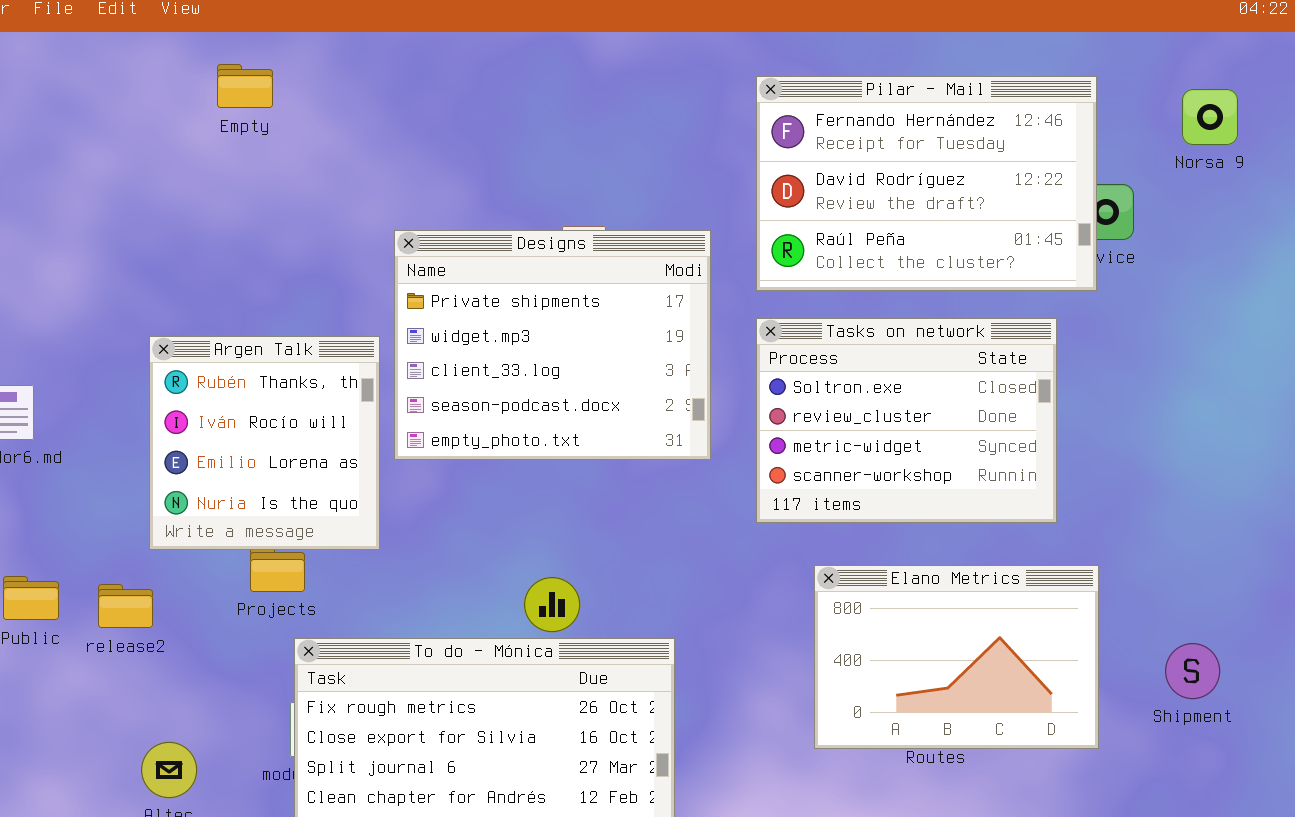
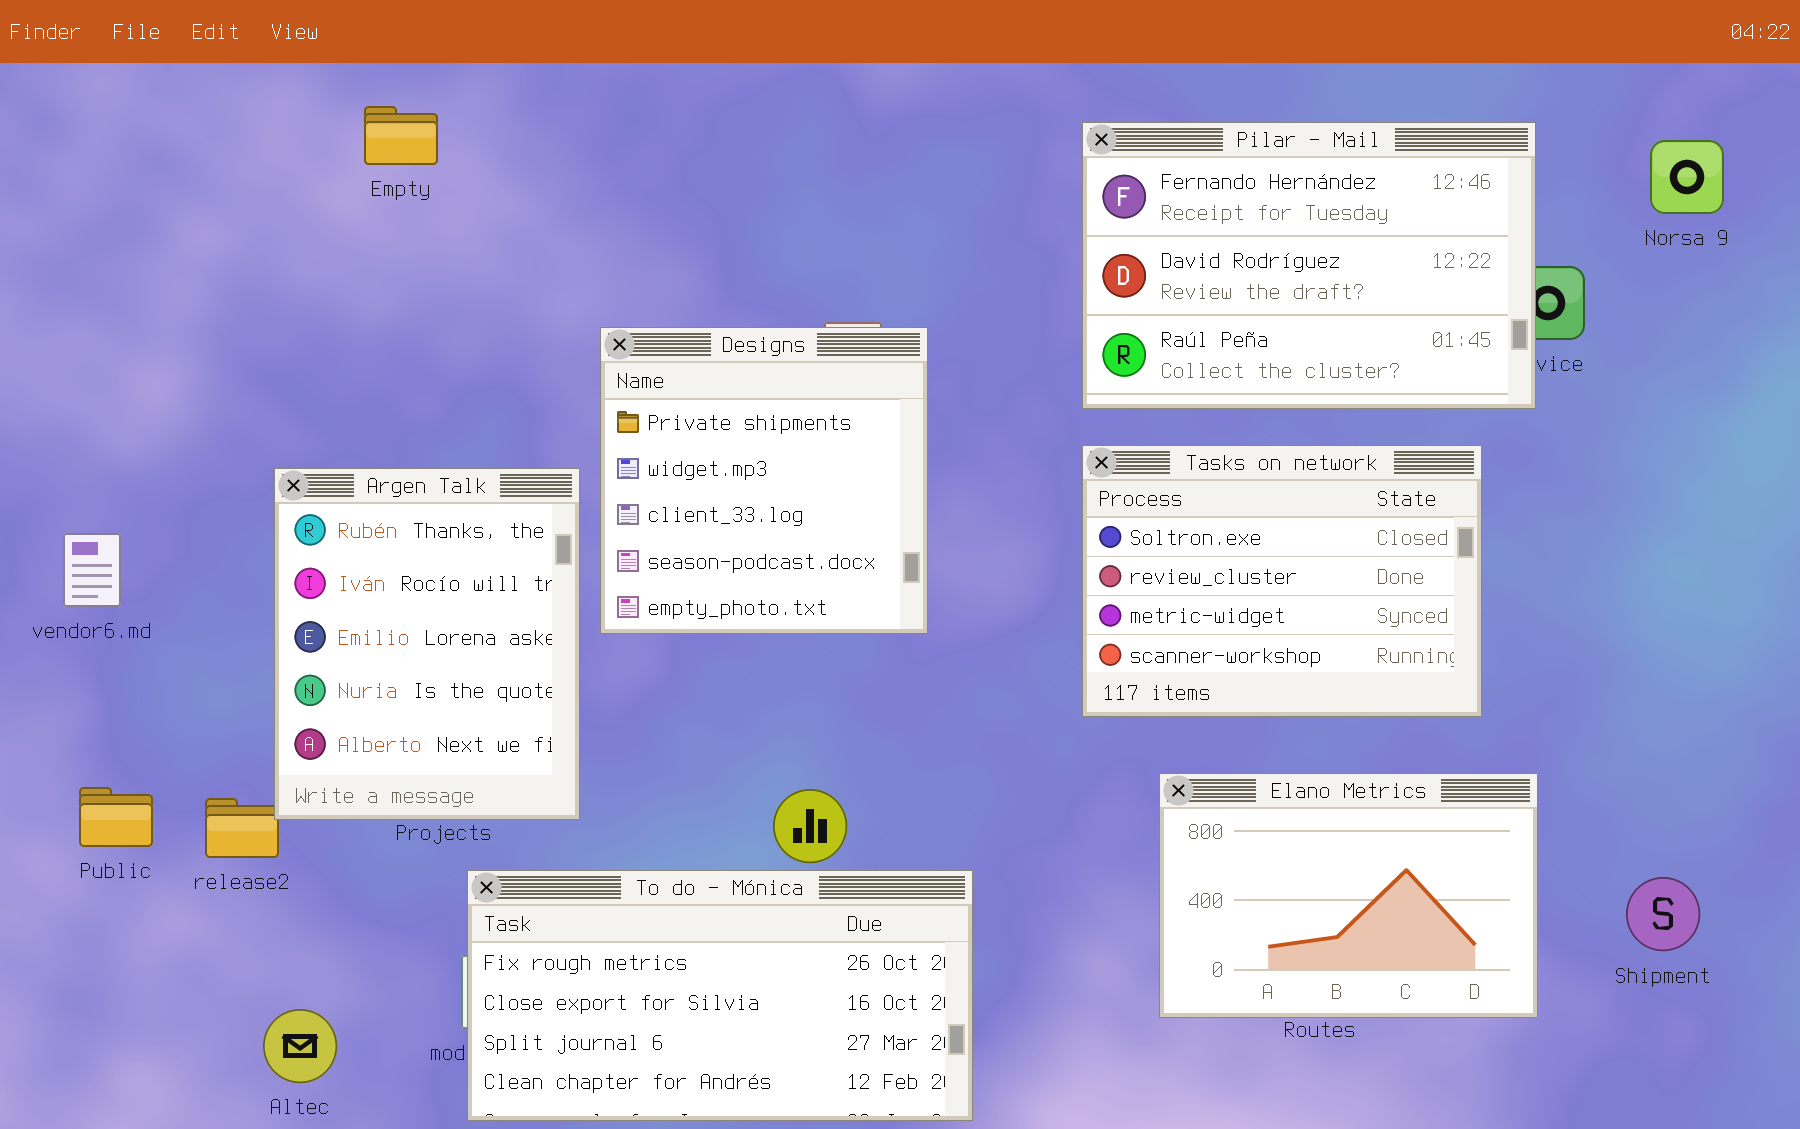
Designs: [394,230,711,460] -> [600,327,928,634], resized
Argen Talk: [149,336,380,550] -> [274,468,580,820], resized

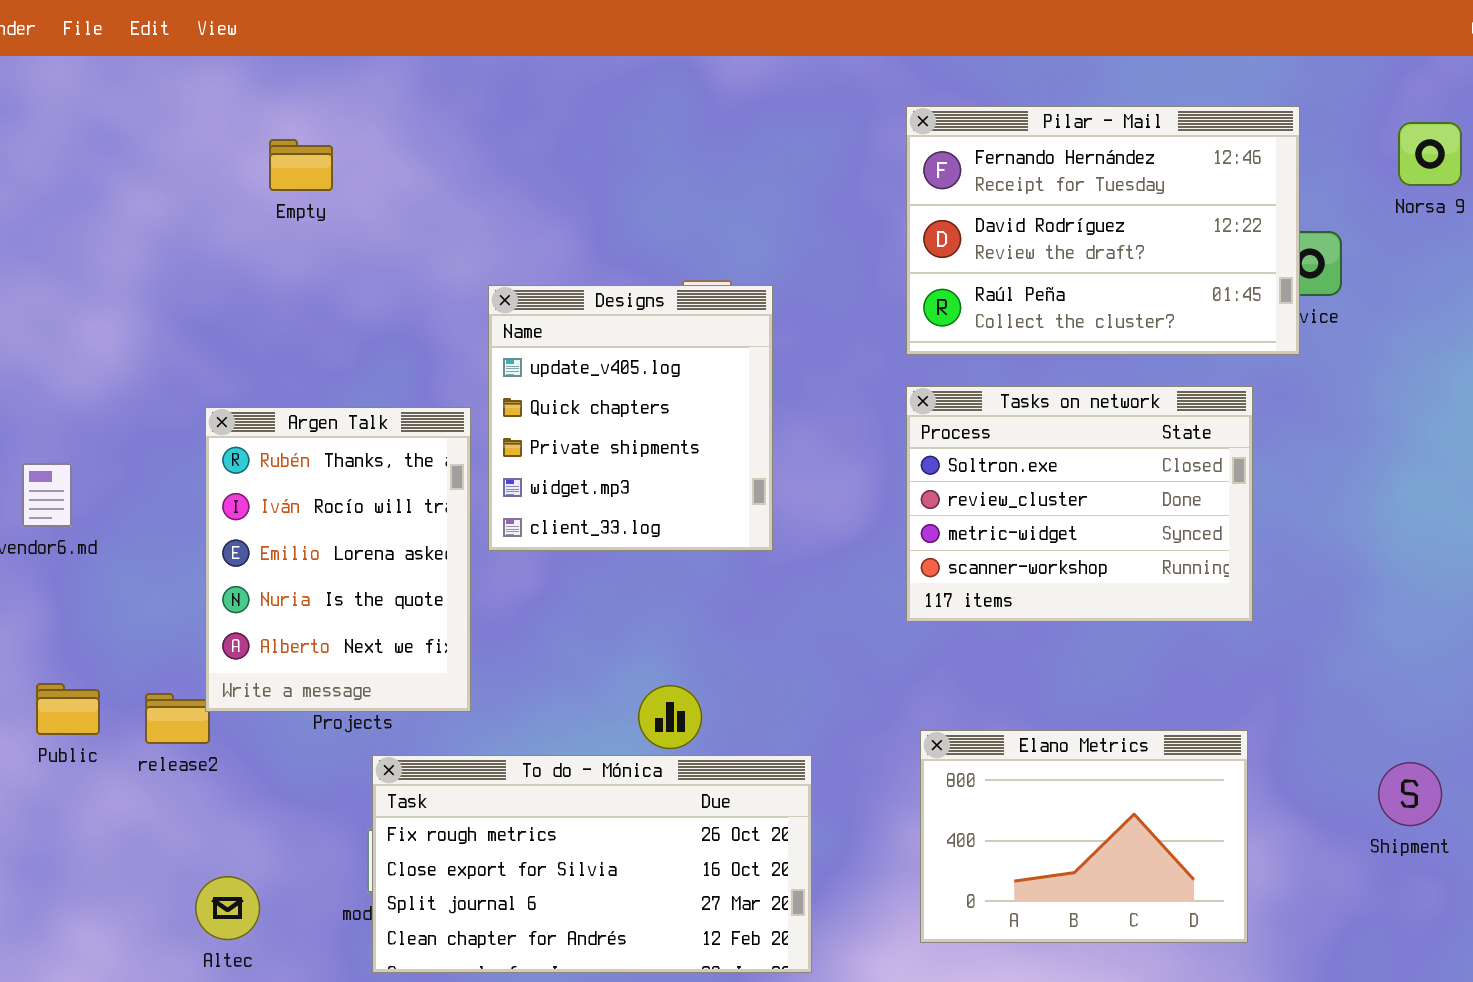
Empty: [364,106,438,165] -> [269,139,333,191], moved
Designs: [600,327,928,634] -> [488,285,773,551], scrolled up 2 rows
Elano Metrics: [1159,773,1538,1018] -> [920,730,1248,943], moved

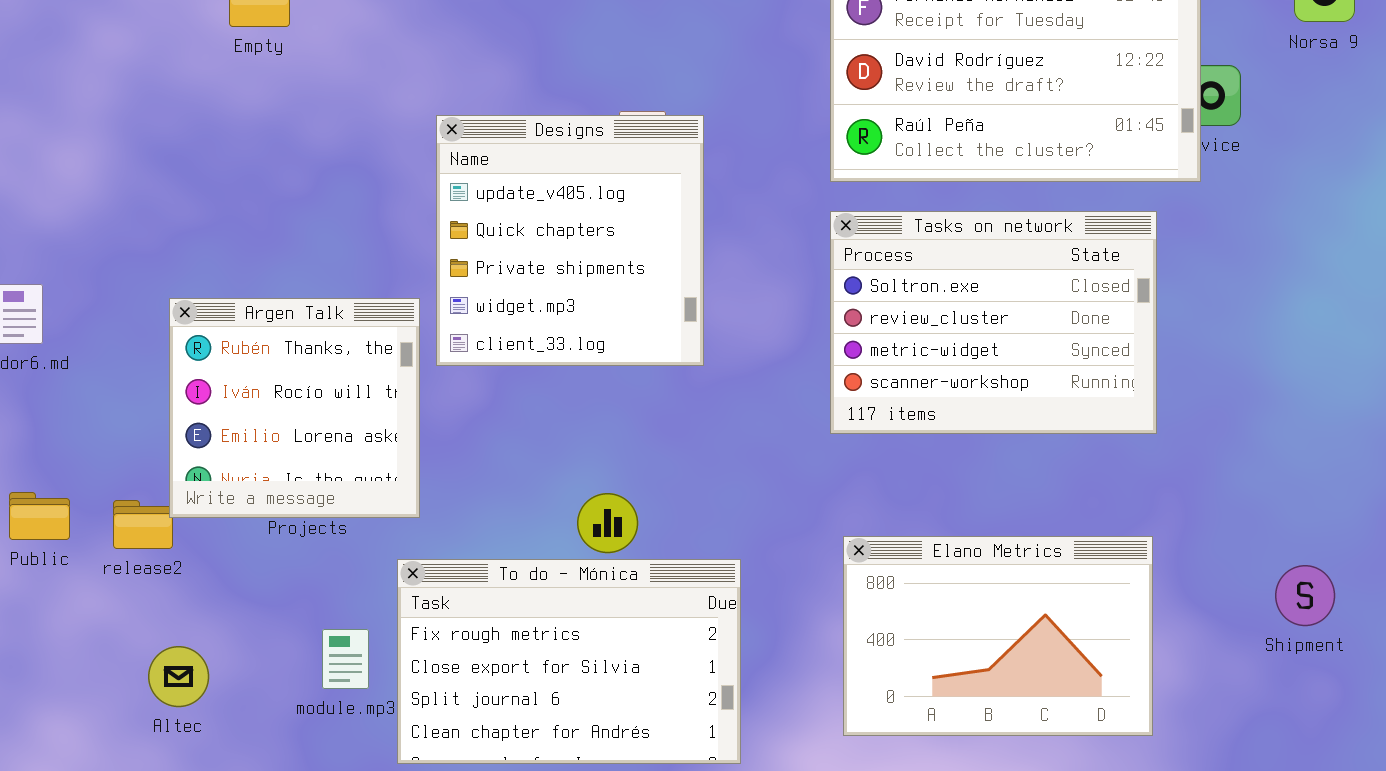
Argen Talk: [205,407,471,712] -> [169,298,420,518], resized
To do - Mónica: [372,755,812,973] -> [397,559,741,764], resized
Altec: [195,876,260,940] -> [148,646,209,707], moved

